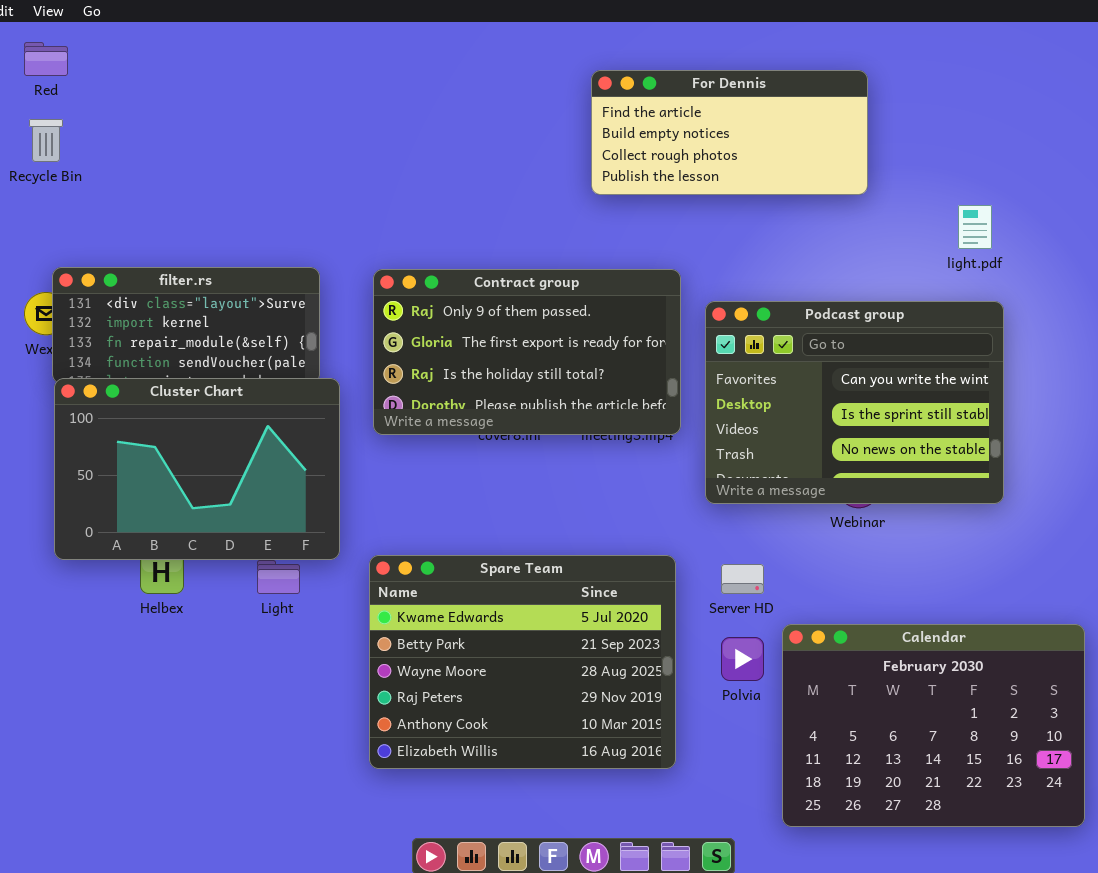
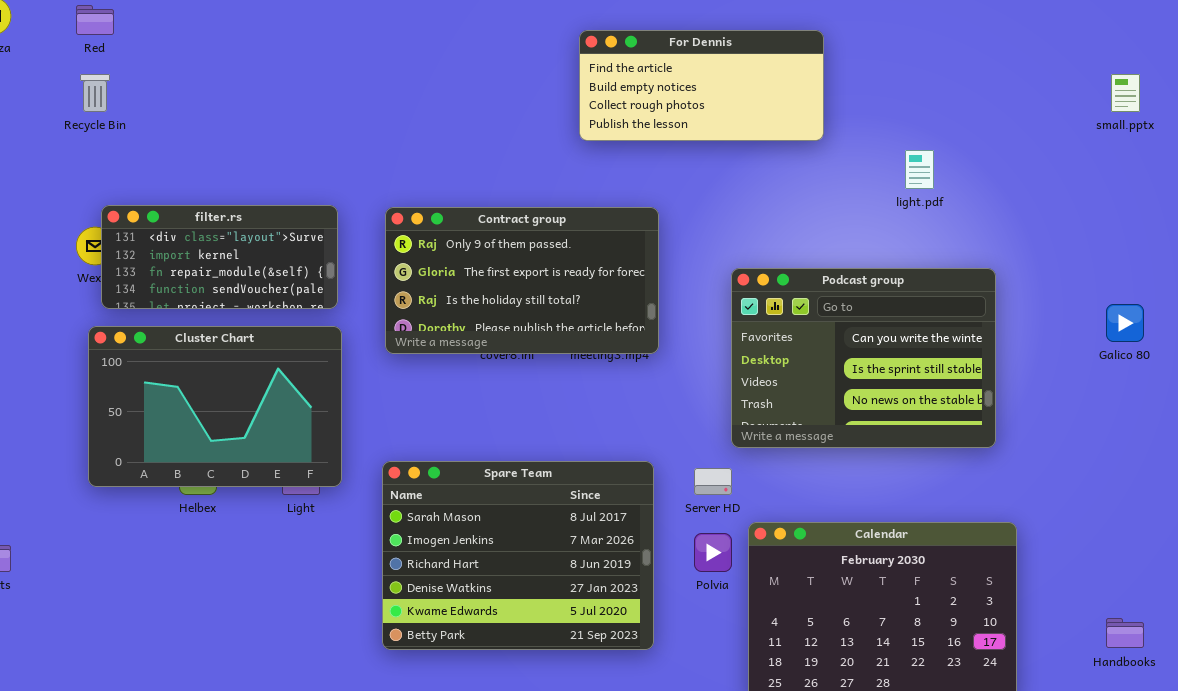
Podcast group: [705,301,1004,504] -> [731,268,996,448], moved
Cluster Chart: [54,378,340,560] -> [88,326,342,487], moved
Spare Team: [369,555,676,769] -> [382,461,654,650], scrolled up 4 rows

